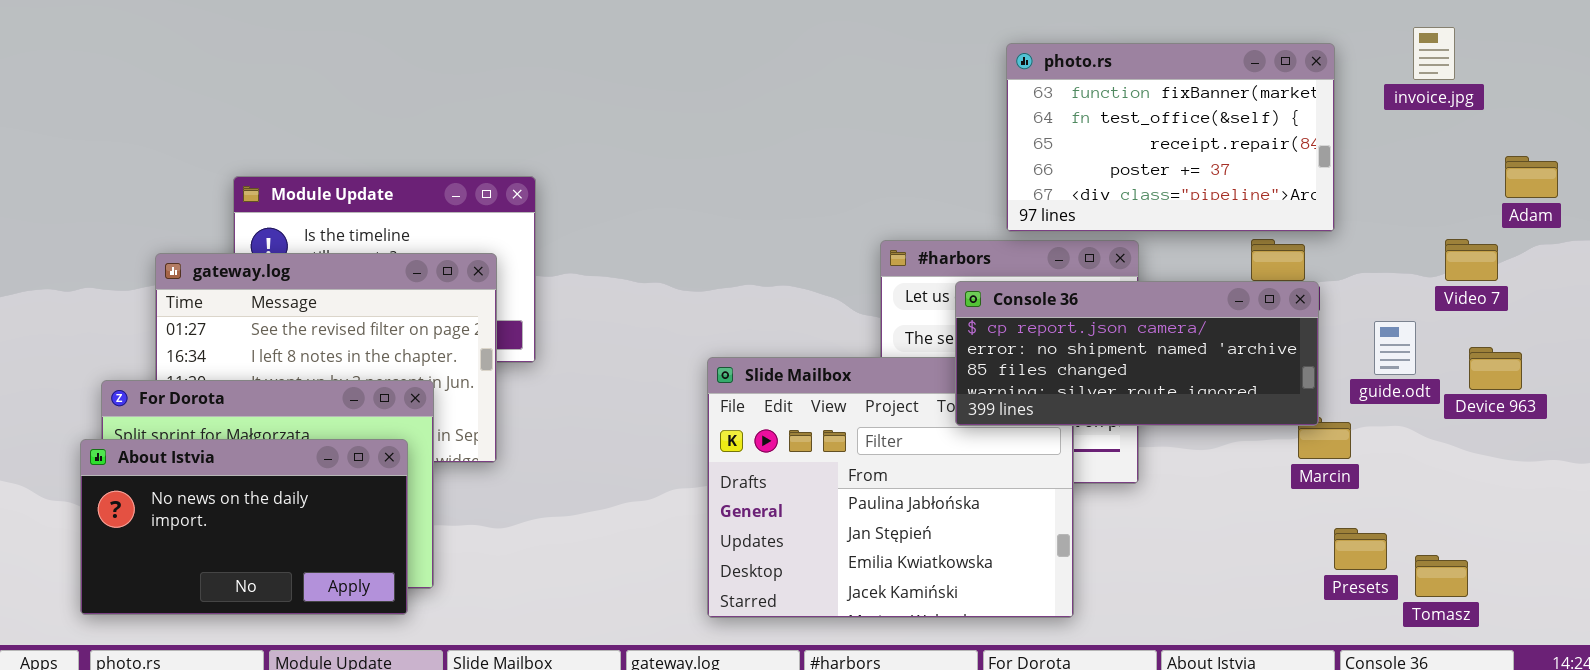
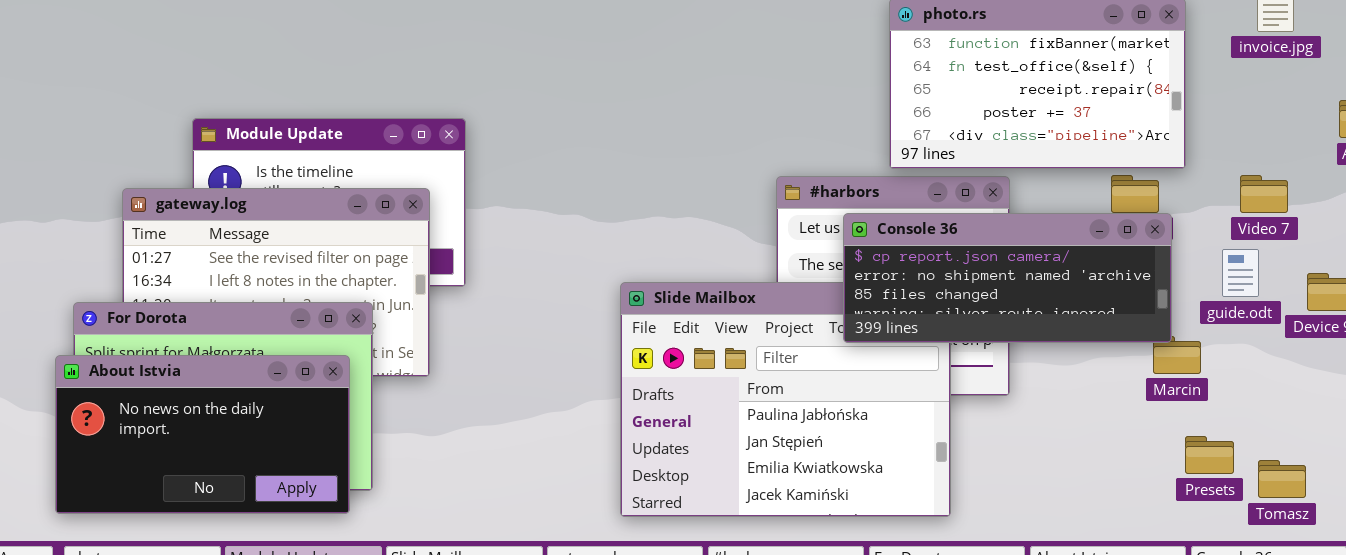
Video 7: [1445,239,1498,281] -> [1240,175,1288,213], moved

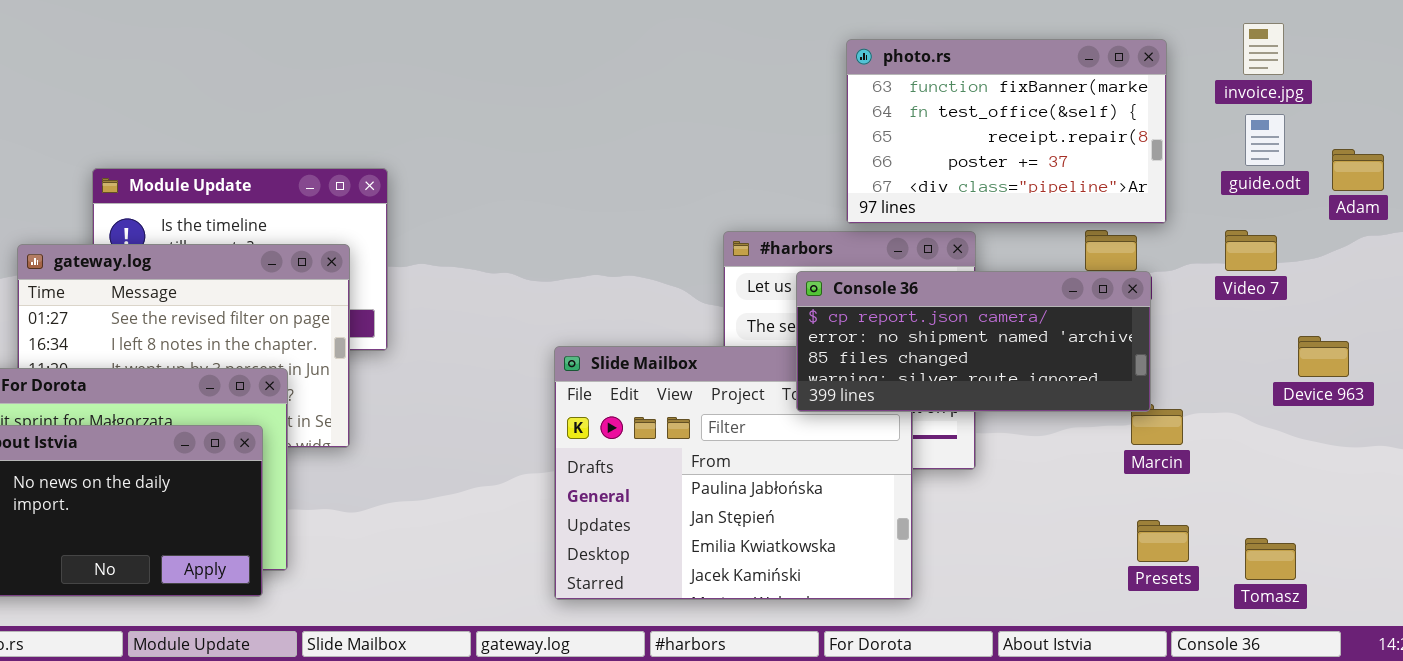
guide.odt: [1222,249,1259,297] -> [1245,114,1285,166], moved
Presets: [1185,436,1234,474] -> [1137,520,1189,562], moved

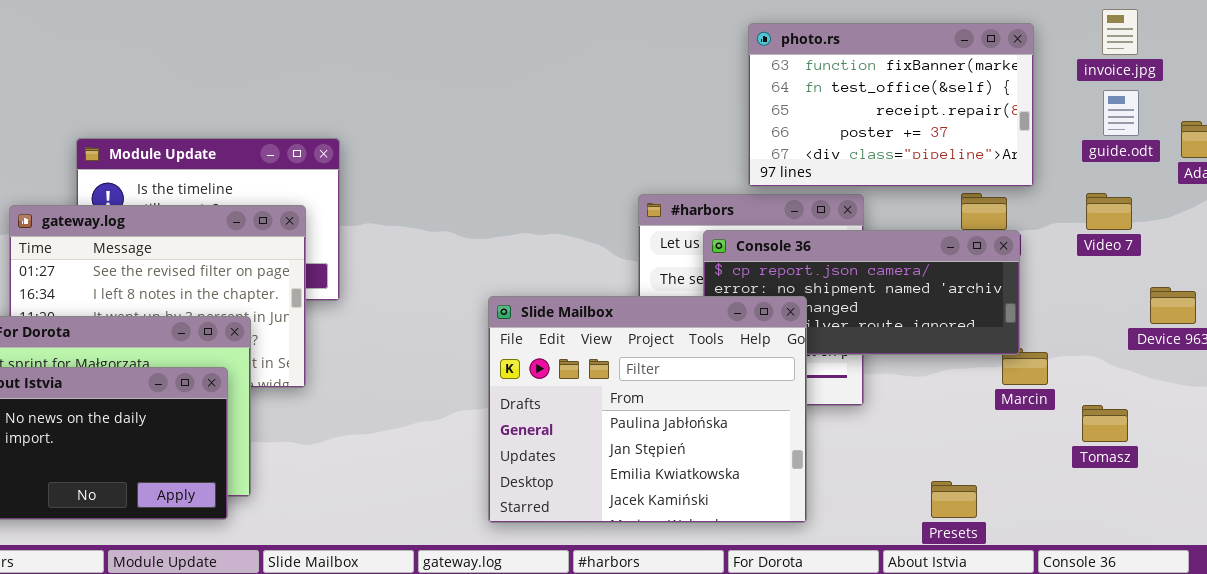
Slide Mailbox: [554,346,913,600] -> [488,296,807,523], raised
Presets: [1137,520,1189,562] -> [931,481,977,518], moved
Tomasz: [1245,538,1296,580] -> [1082,405,1128,442], moved

